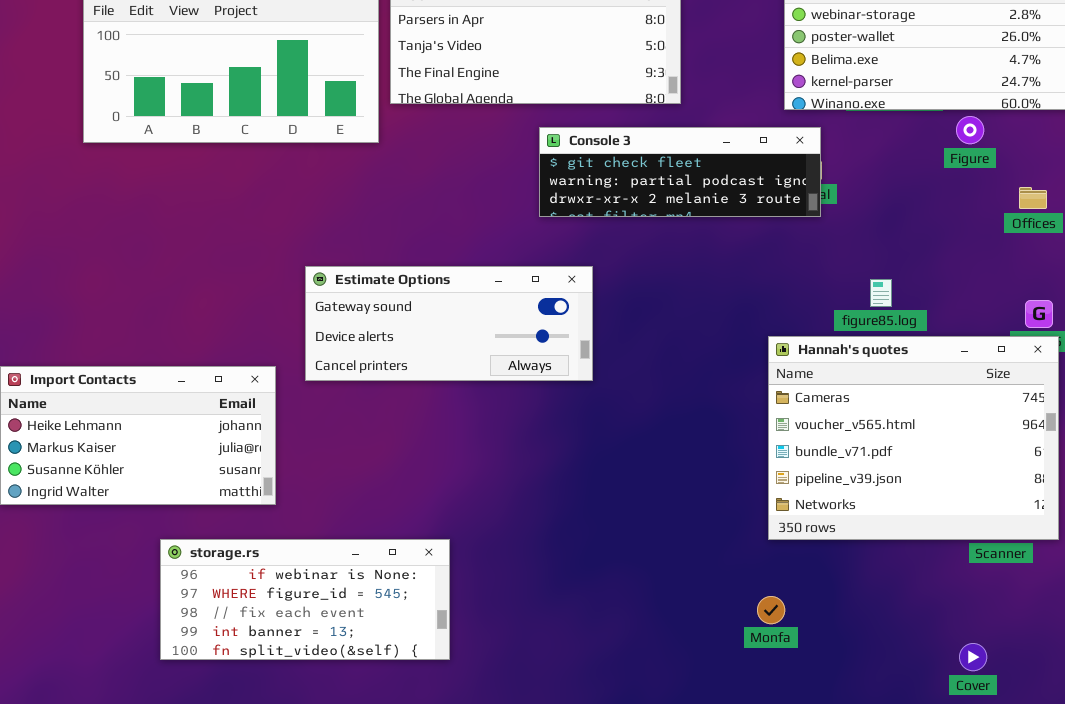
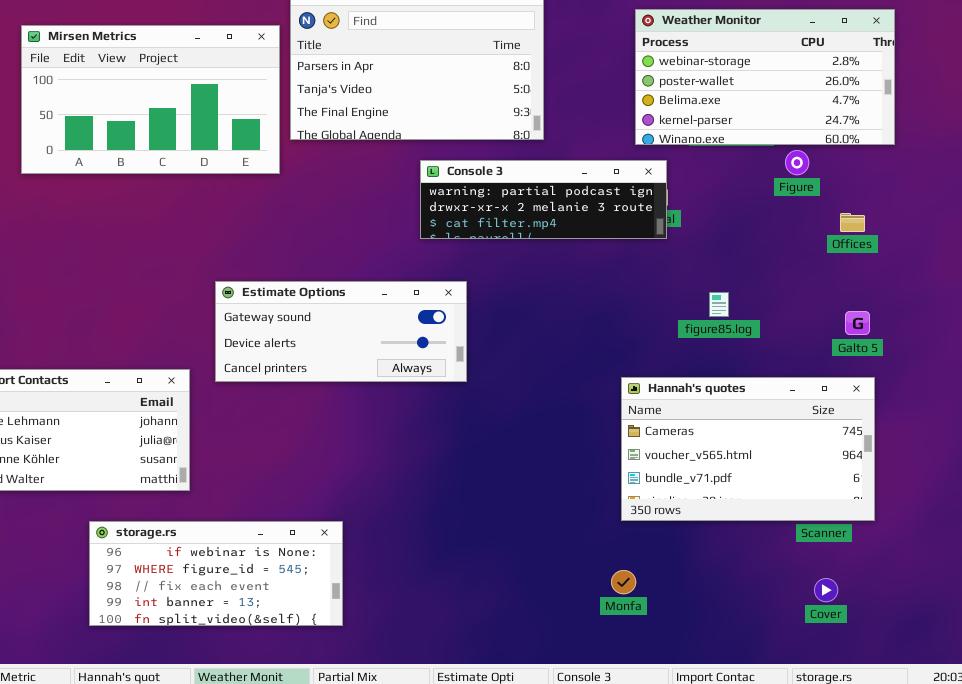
Console 3: [539,127,821,217] -> [420,160,667,239], scrolled down 1 row
Hannah's quotes: [768,336,1059,540] -> [621,377,875,521], resized
Cover: [959,643,987,671] -> [814,578,838,602], moved

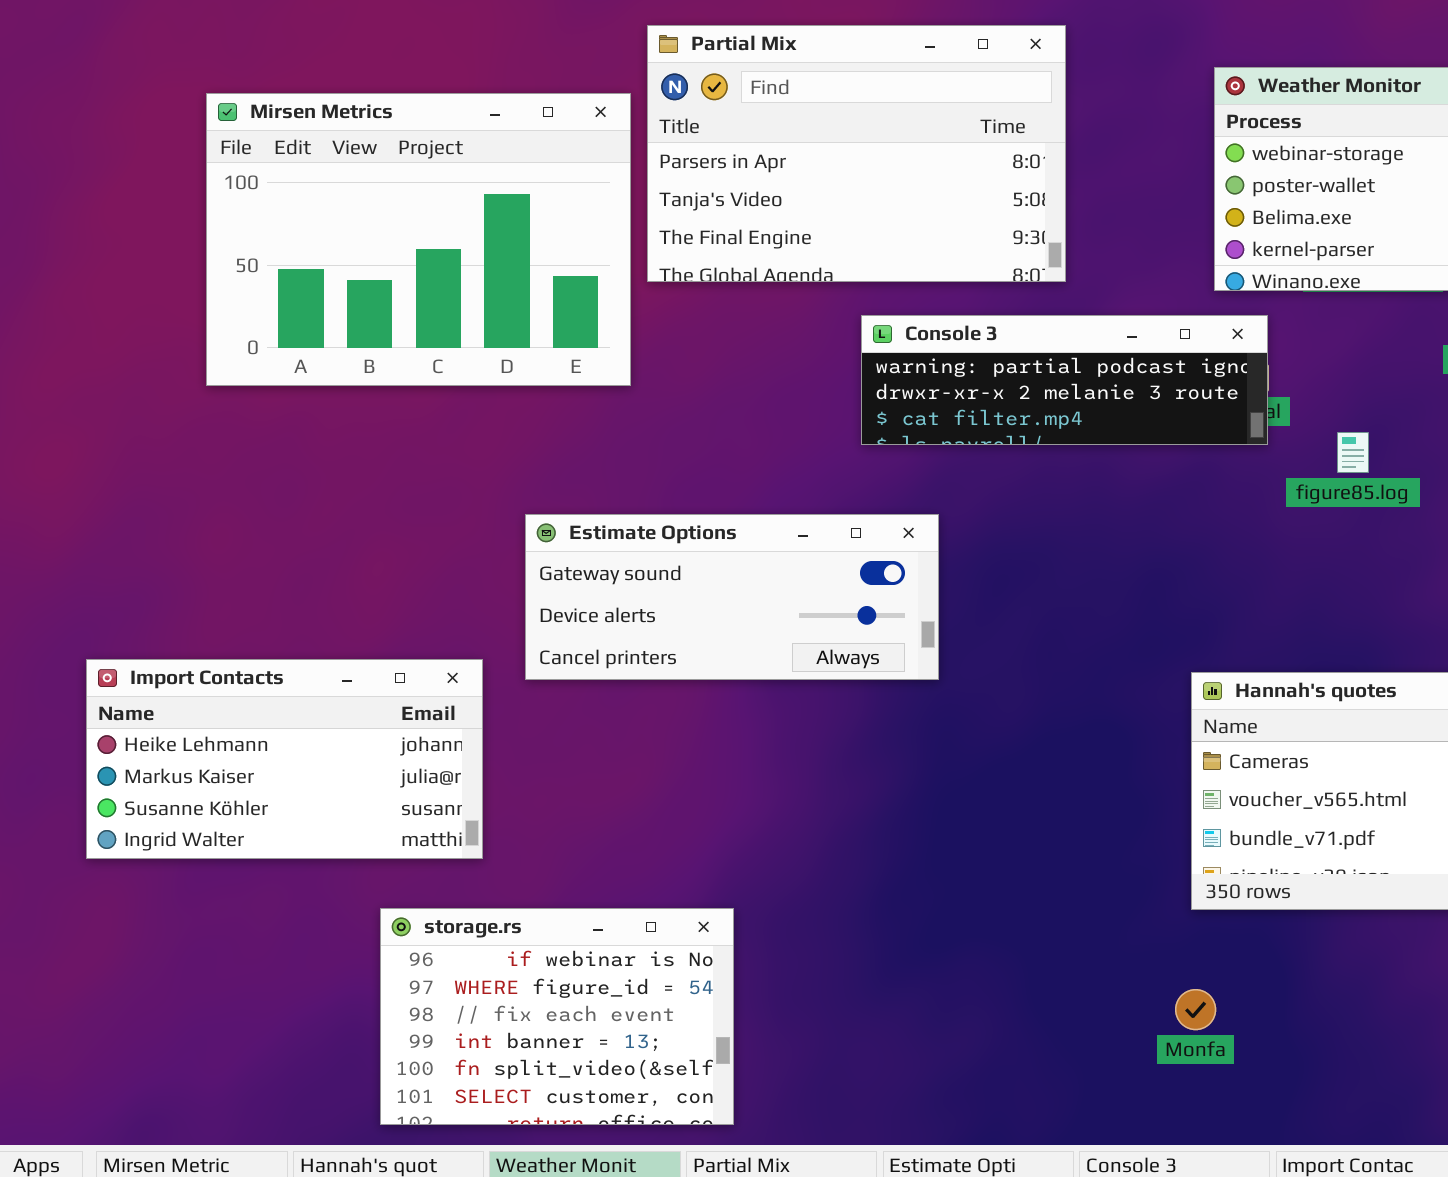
Mirsen Metrics: [21,25,280,174] -> [206,93,631,386], resized
figure85.log: [709,292,729,317] -> [1337,432,1369,473], moved
storage.rs: [89,521,343,626] -> [380,908,734,1125], resized

